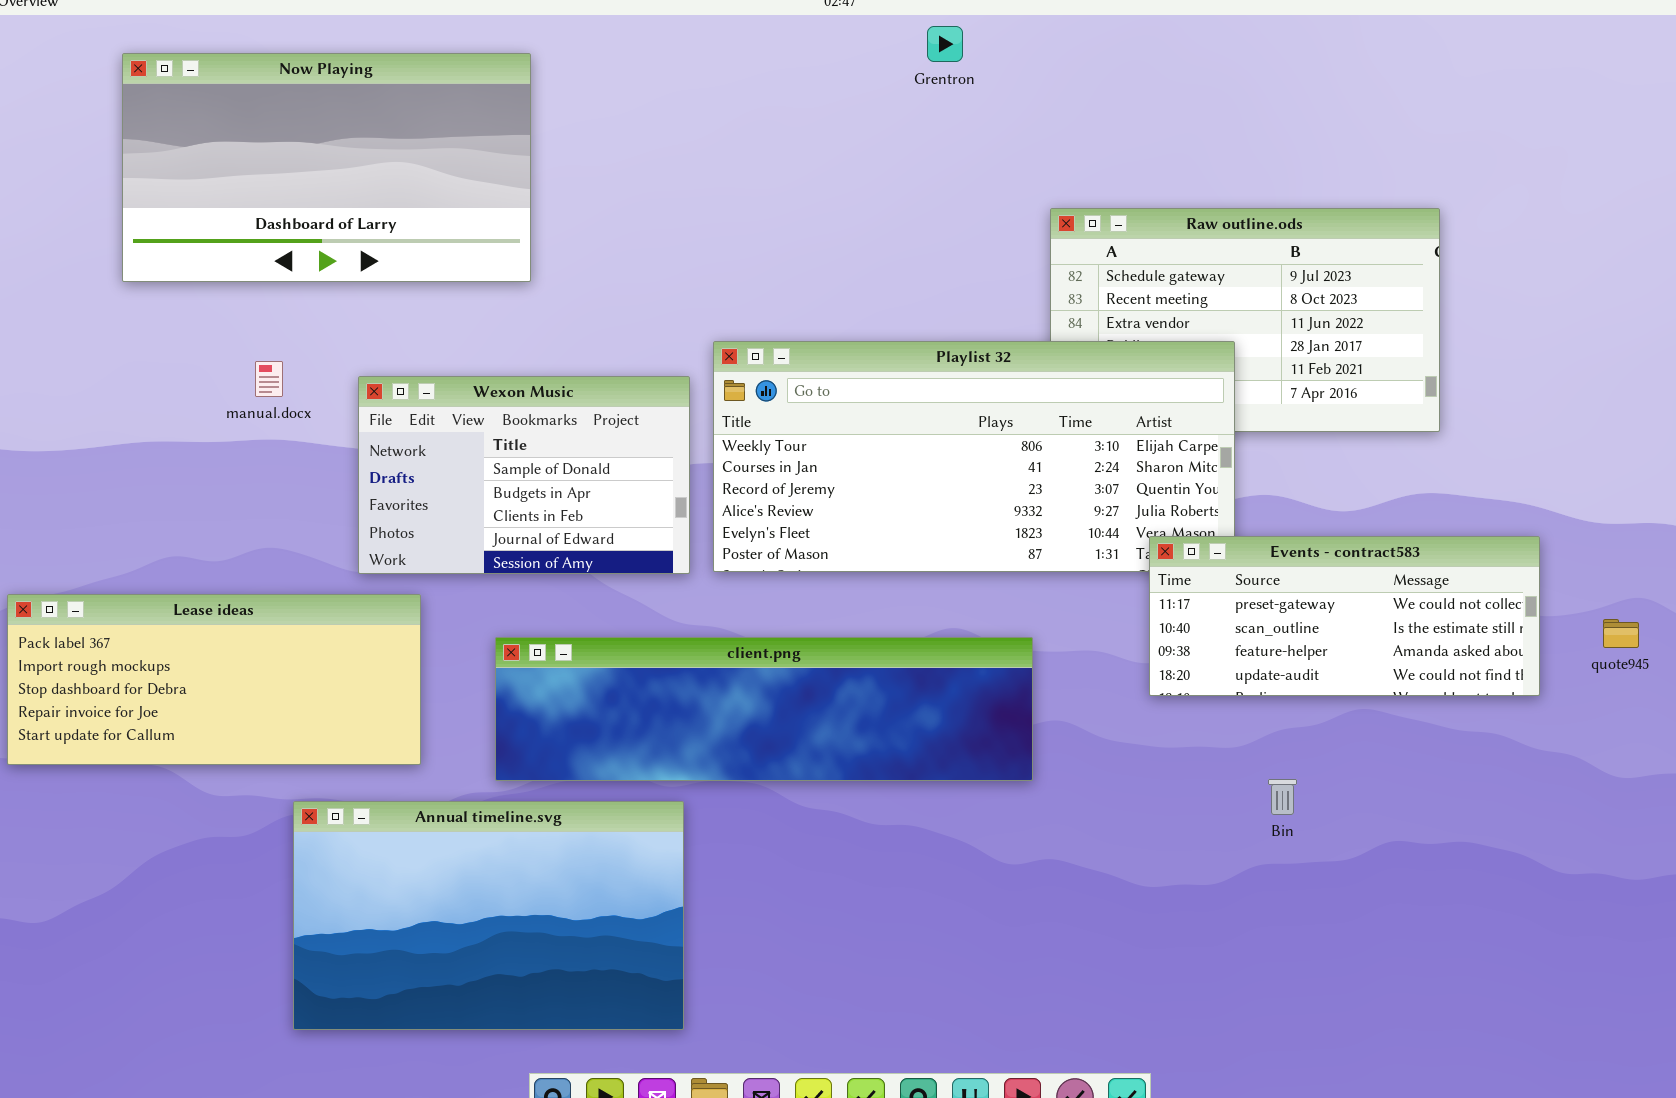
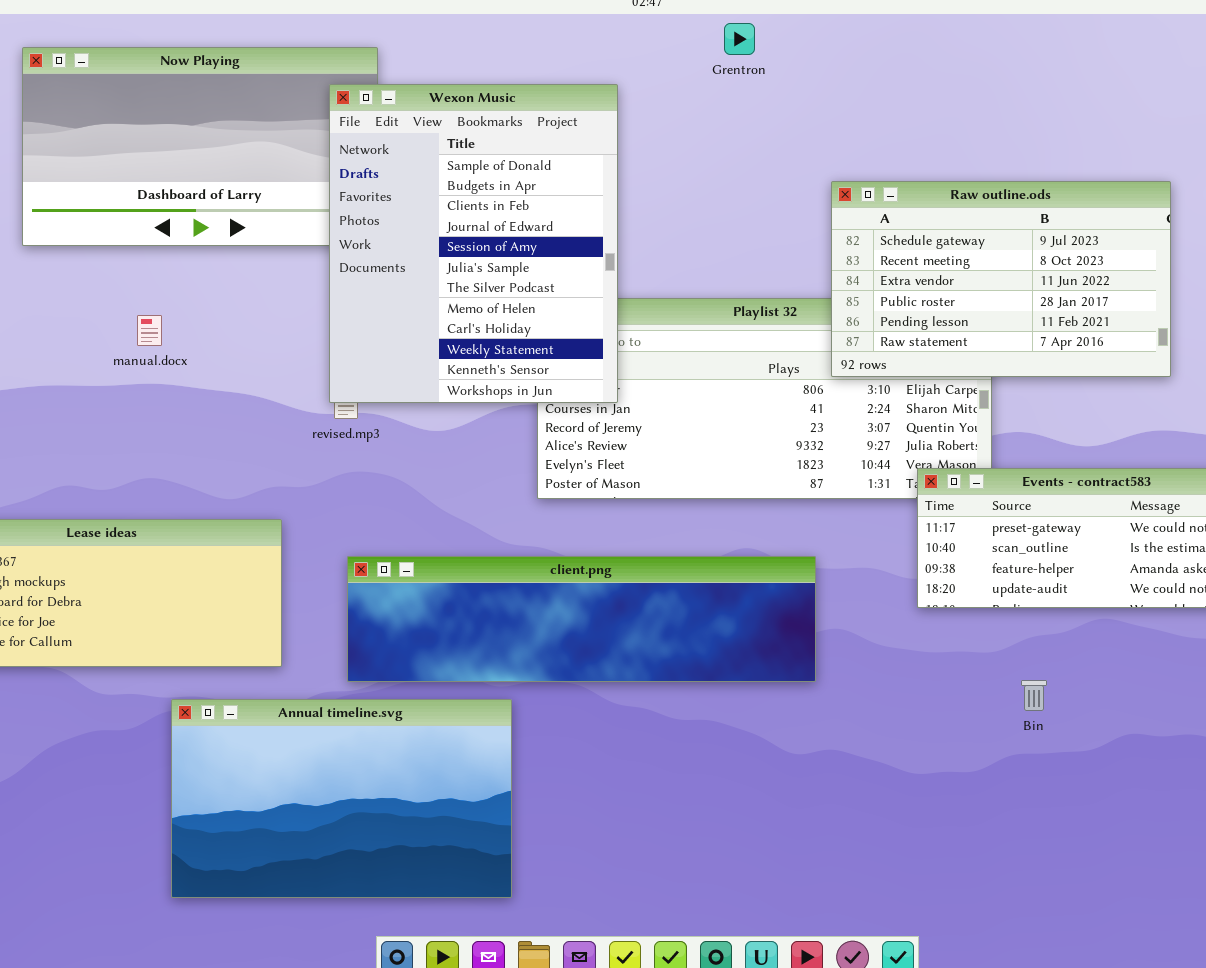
Raw outline.ods: [1050,208,1440,432] -> [831,181,1171,377], raised
Wexon Music: [358,376,690,574] -> [329,84,618,403], moved, resized

